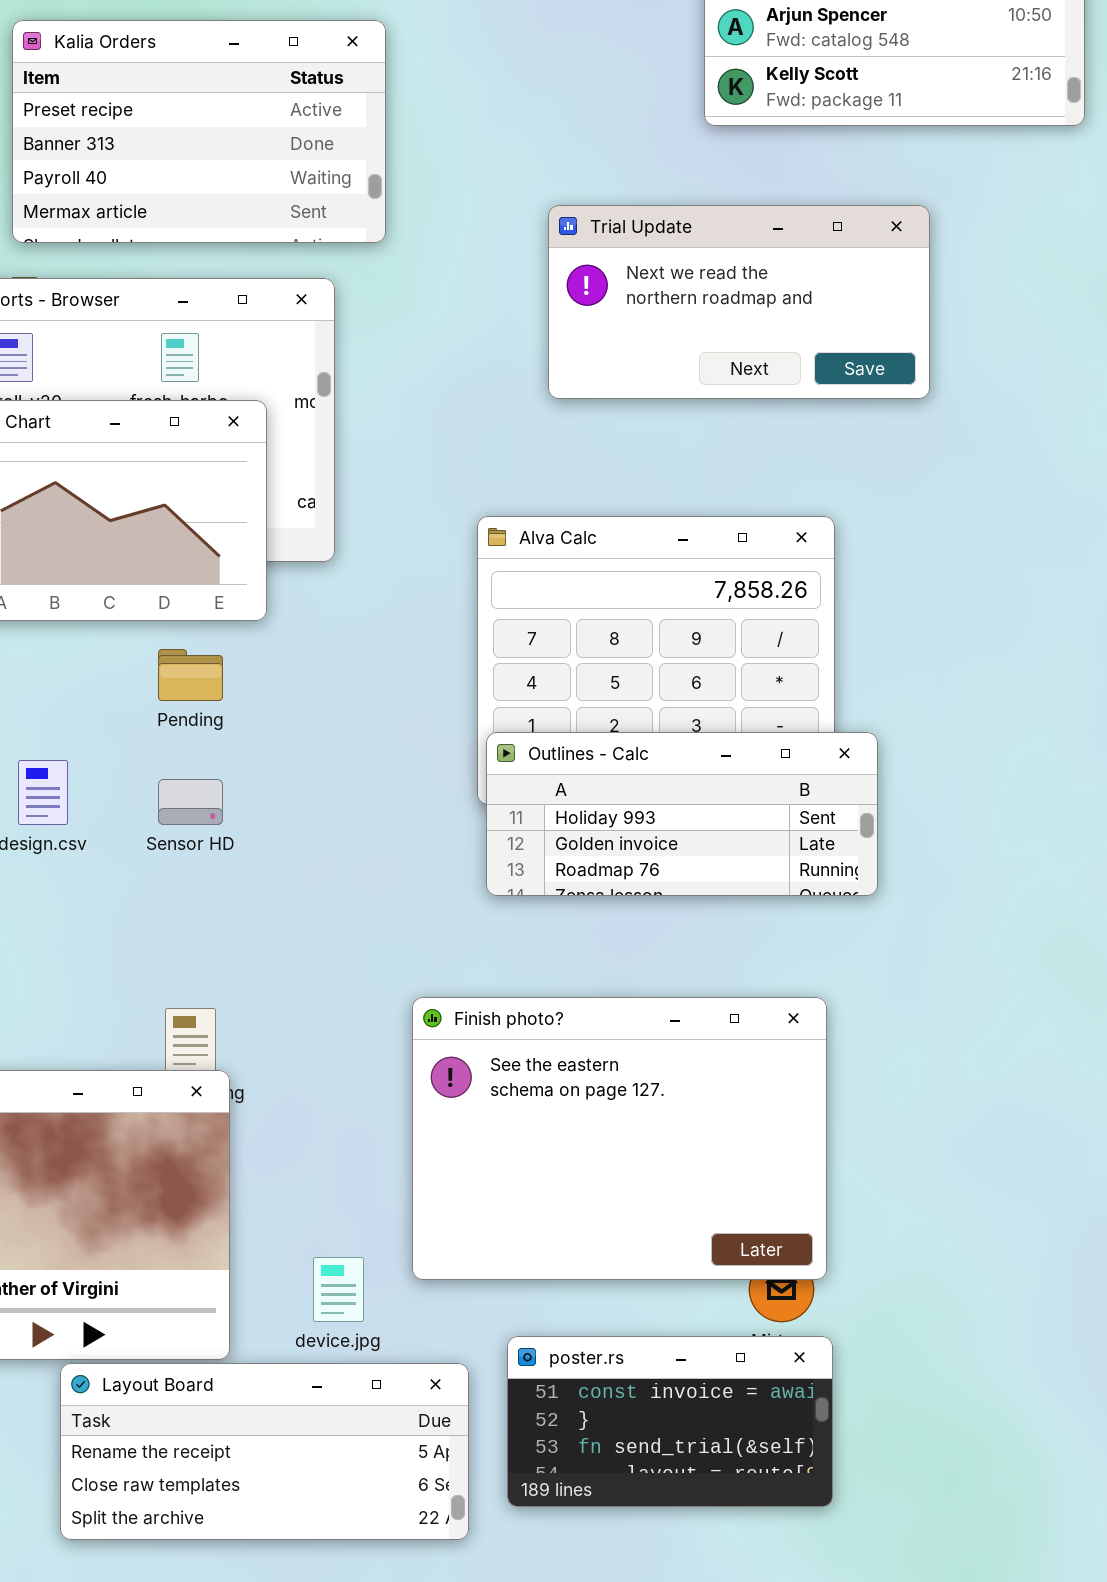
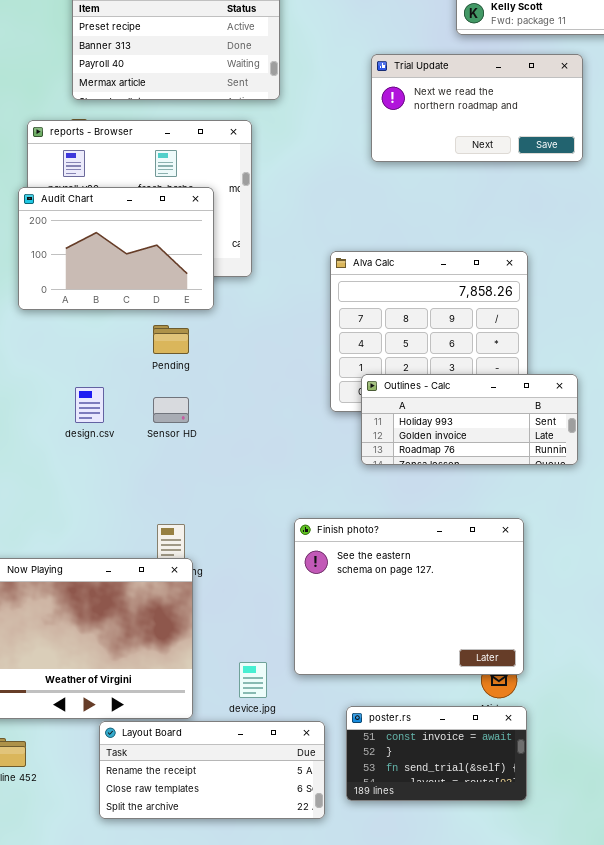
Trial Update: [548,205,930,399] -> [371,54,583,162], moved
Outlines - Calc: [486,732,878,896] -> [361,374,578,465], moved

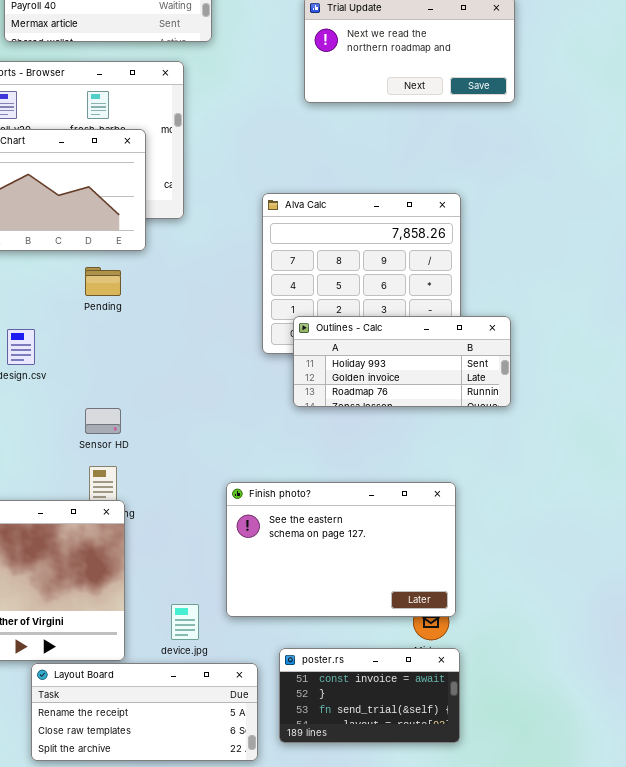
Sensor HD: [153,397,189,423] -> [85,408,121,434], moved
Finish photo?: [294,518,524,675] -> [226,482,456,617], resized

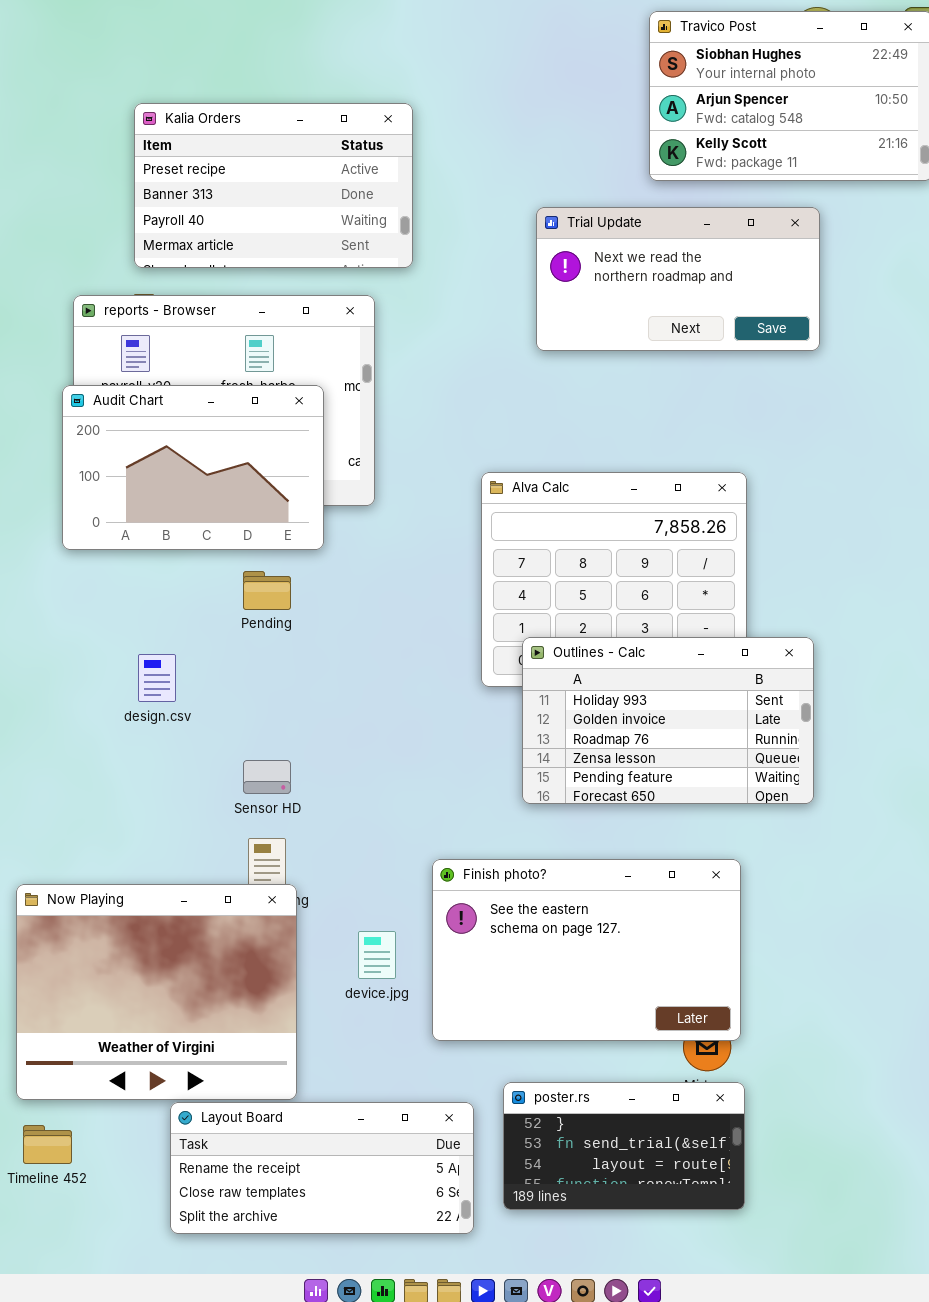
Outlines - Calc: [293,316,511,407] -> [522,637,814,804], resized
device.jpg: [171,604,199,640] -> [358,931,396,979], moved
poster.rs: [279,648,460,743] -> [503,1082,745,1210], scrolled down 1 row

